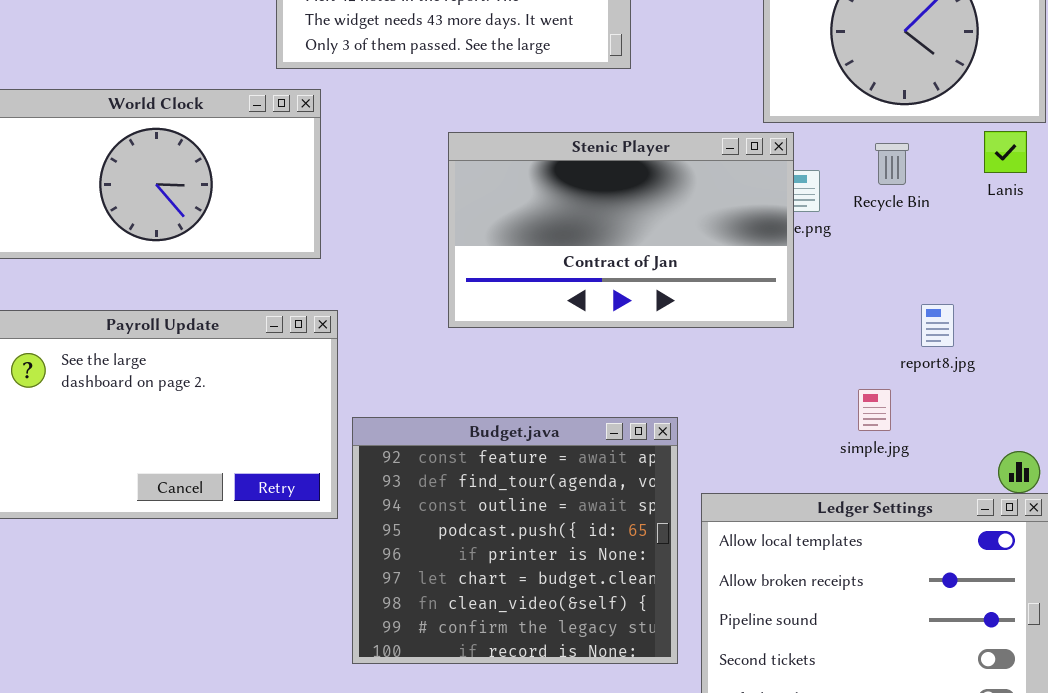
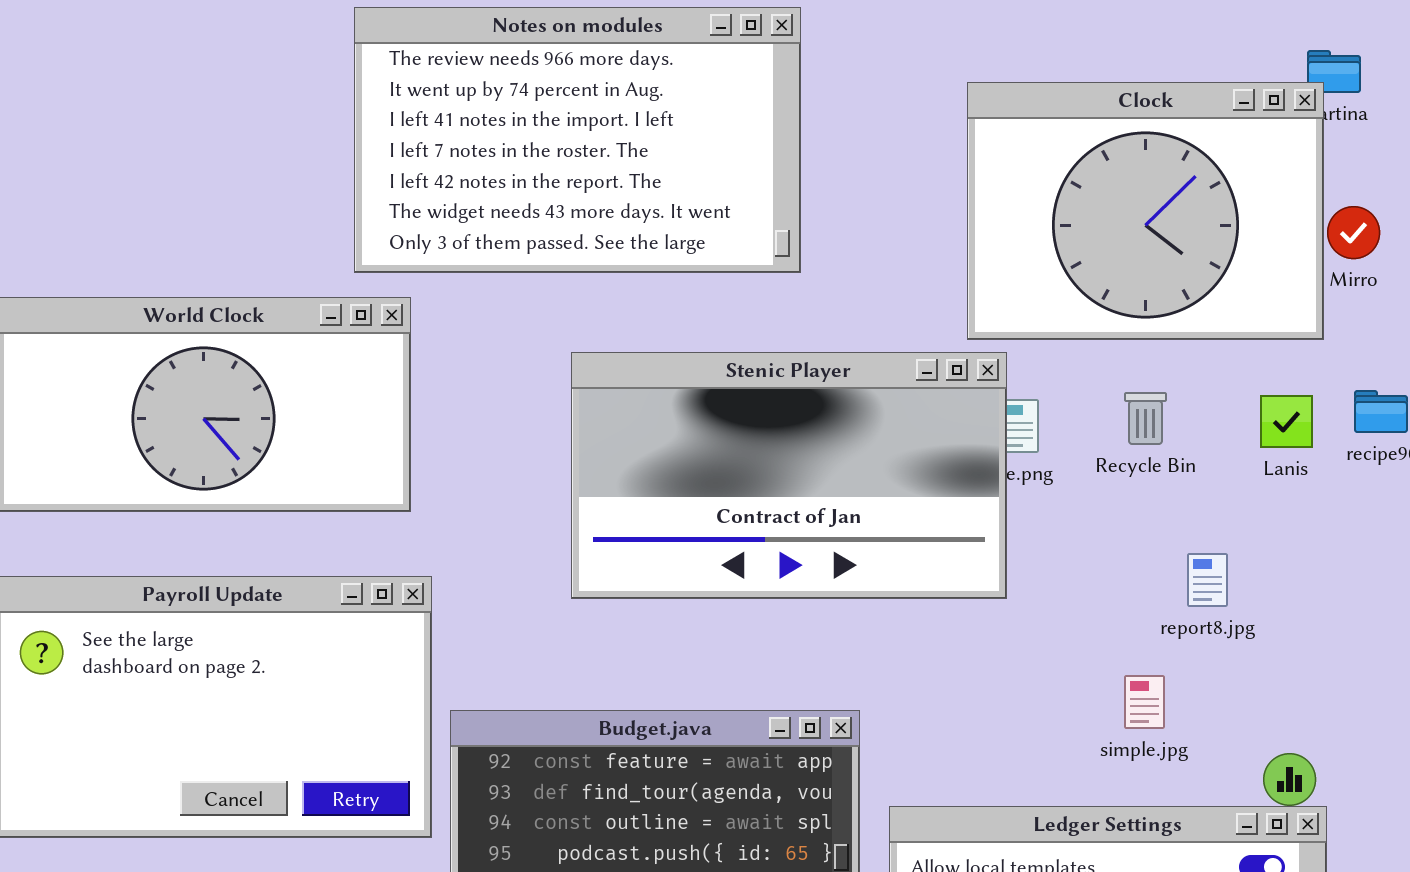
Lanis: [984,131,1027,173] -> [1260,395,1313,448], moved
Recycle Bin: [875,143,909,185] -> [1124,392,1167,445], moved
report8.jpg: [921,304,954,347] -> [1187,553,1228,607], moved
simple.jpg: [858,389,891,431] -> [1124,675,1165,729], moved

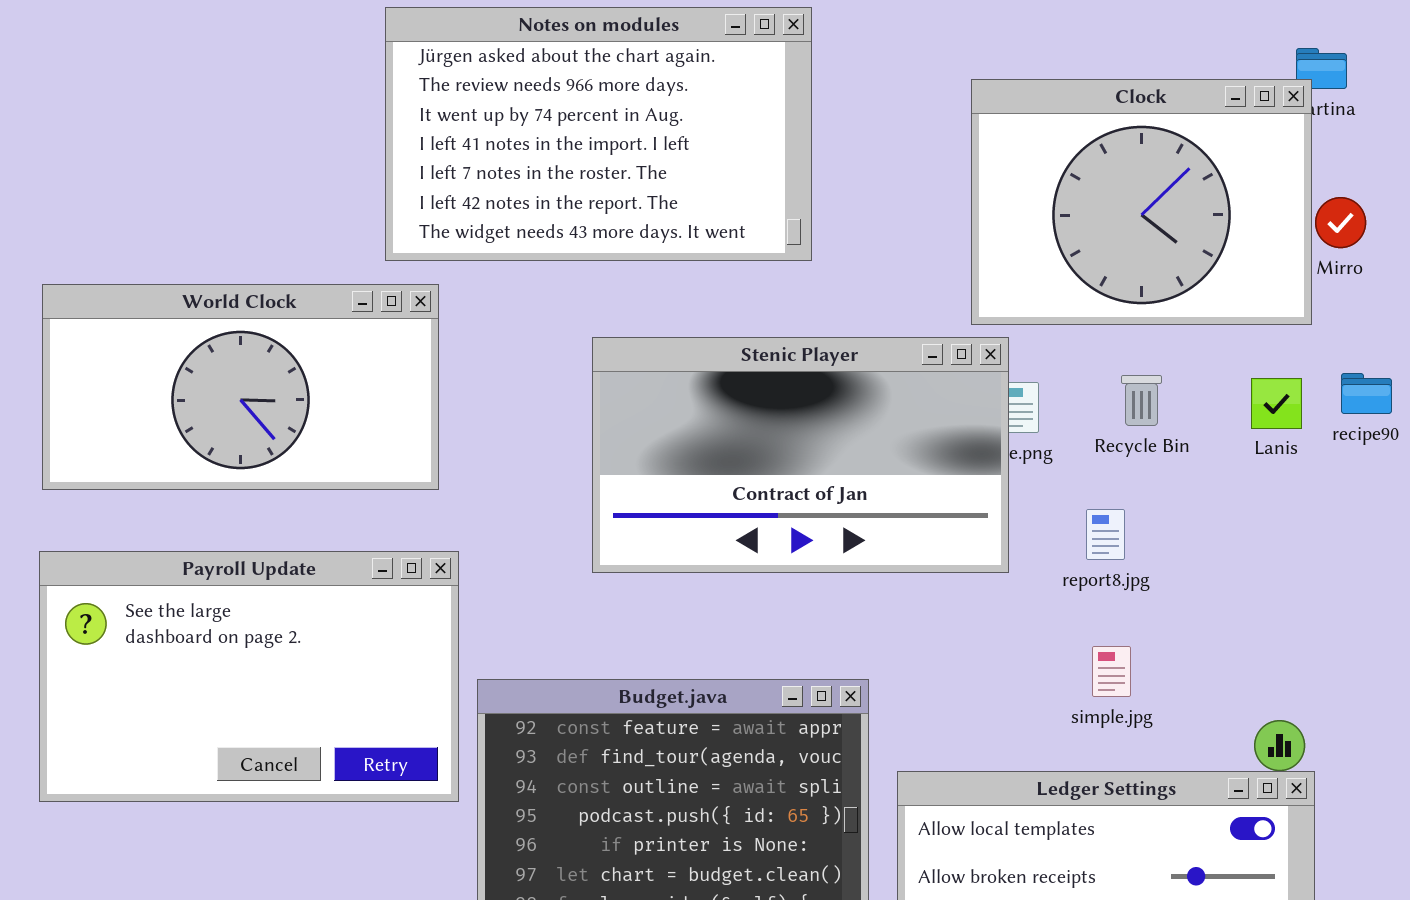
Notes on modules: [354,7,801,273] -> [385,7,812,261], scrolled up 1 row
report8.jpg: [1187,553,1228,607] -> [1086,509,1125,560], moved
simple.jpg: [1124,675,1165,729] -> [1092,646,1131,697], moved

